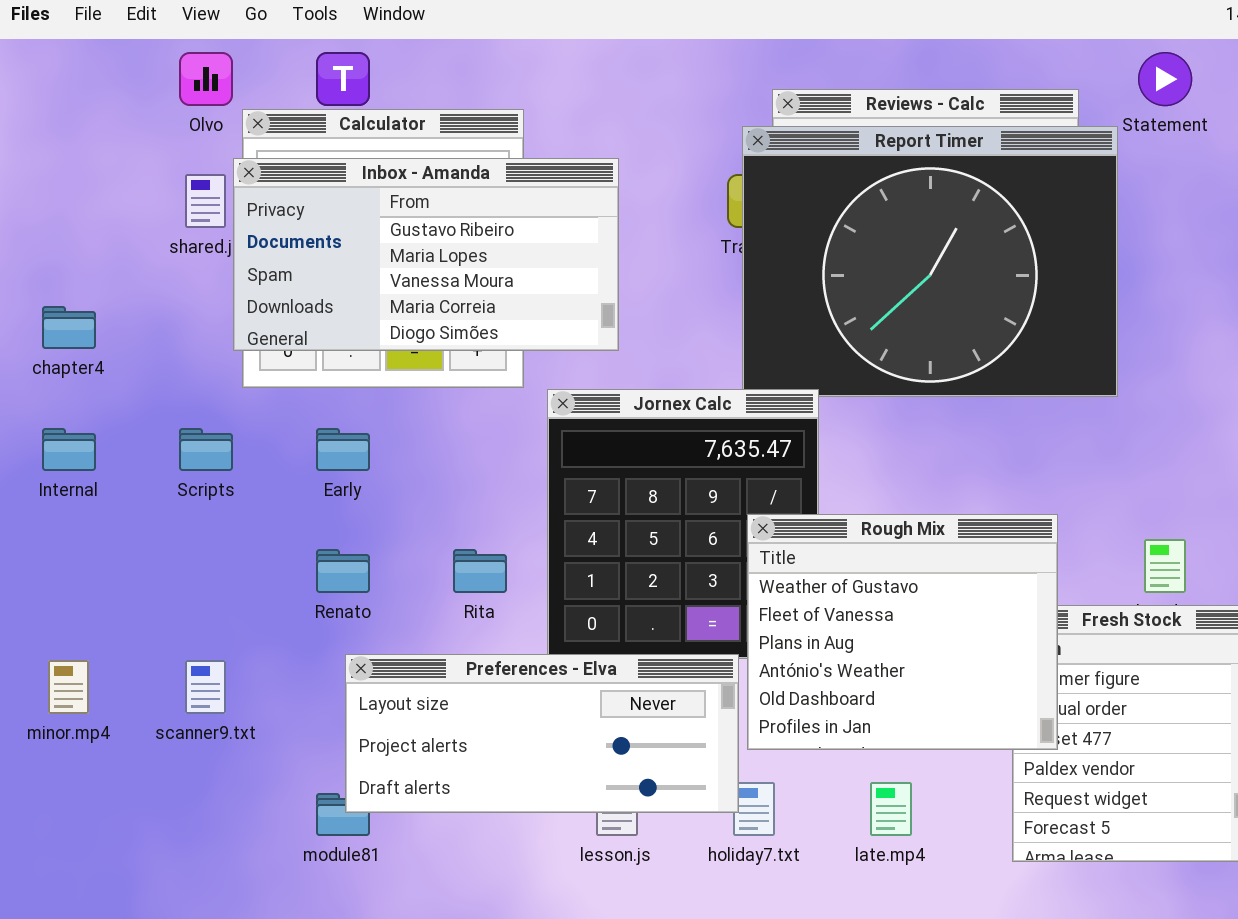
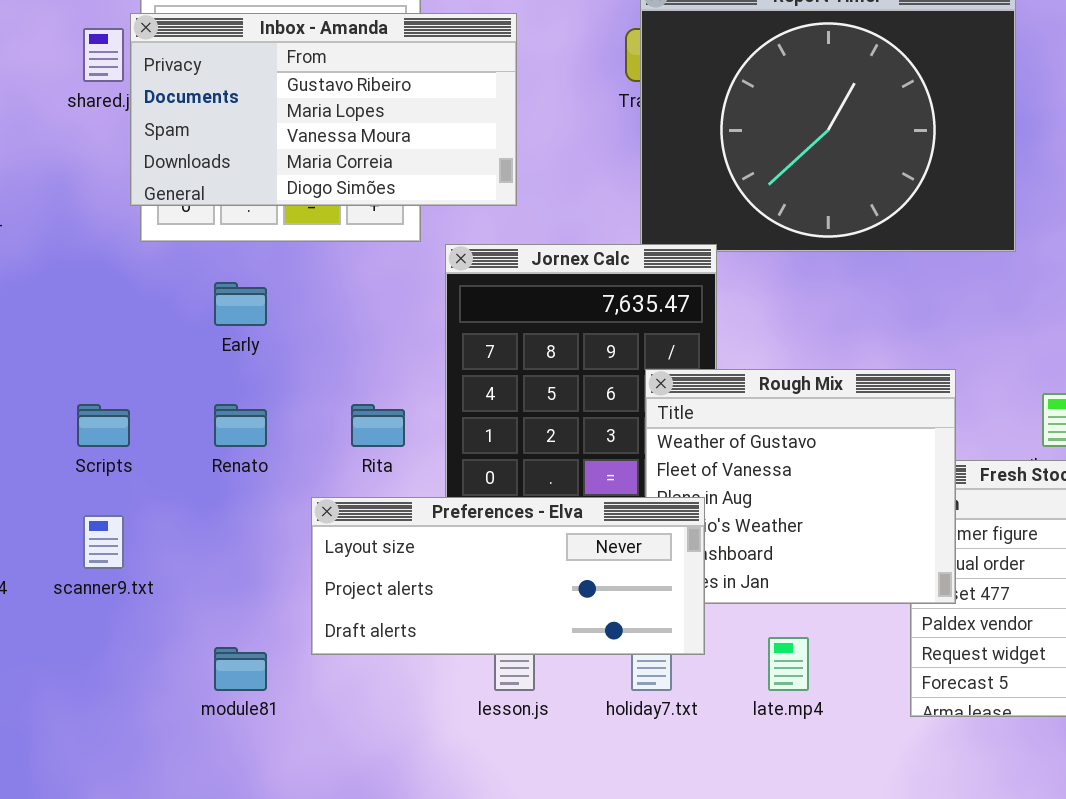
Scripts: [179,428,233,471] -> [77,404,130,447], moved
Preferences - Elva: [345,654,739,813] -> [311,497,705,655], moved

